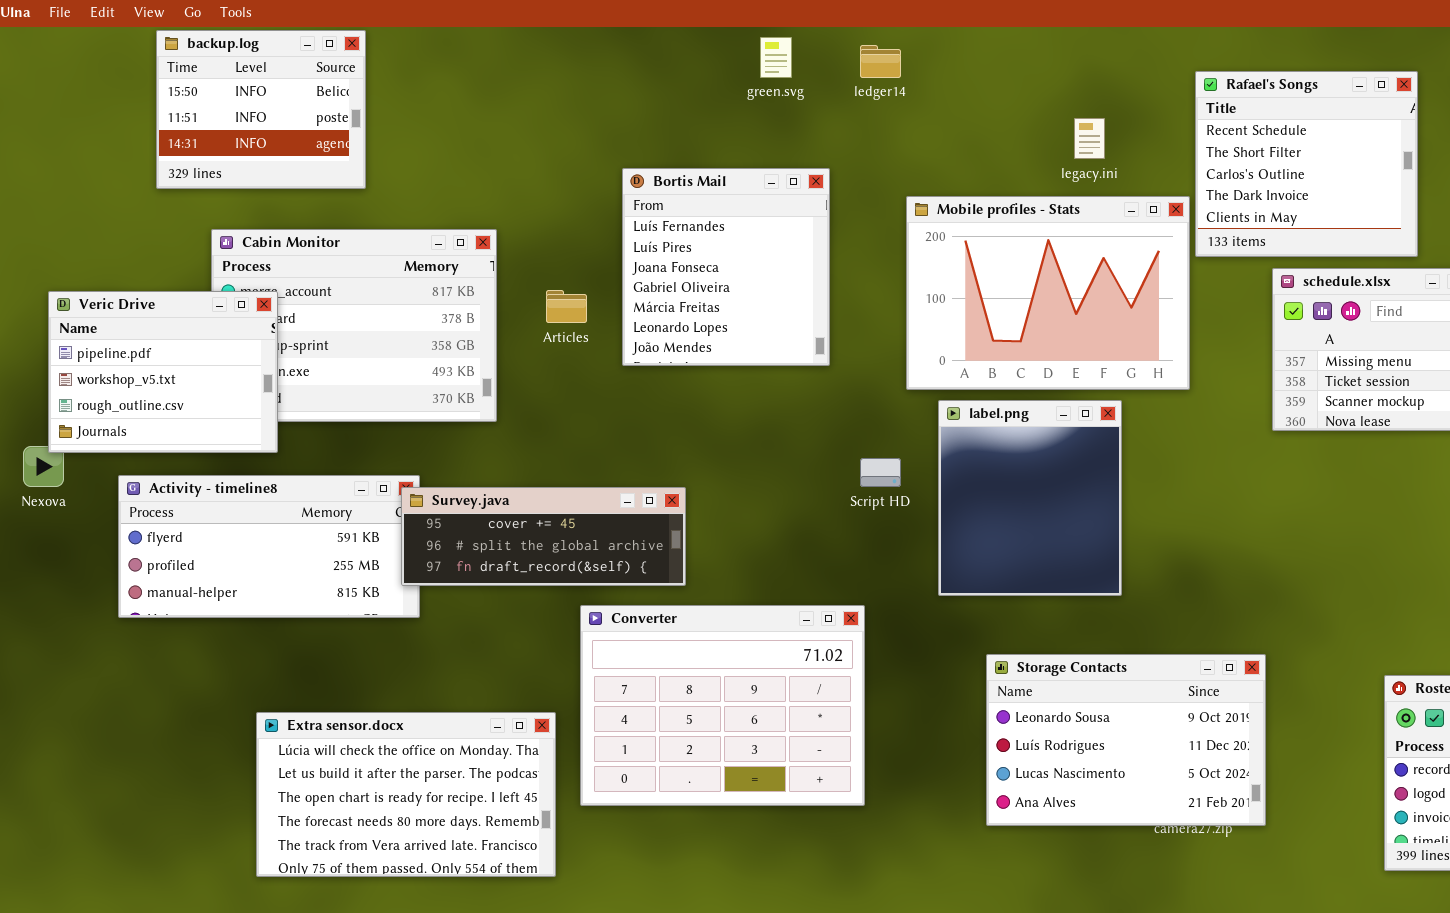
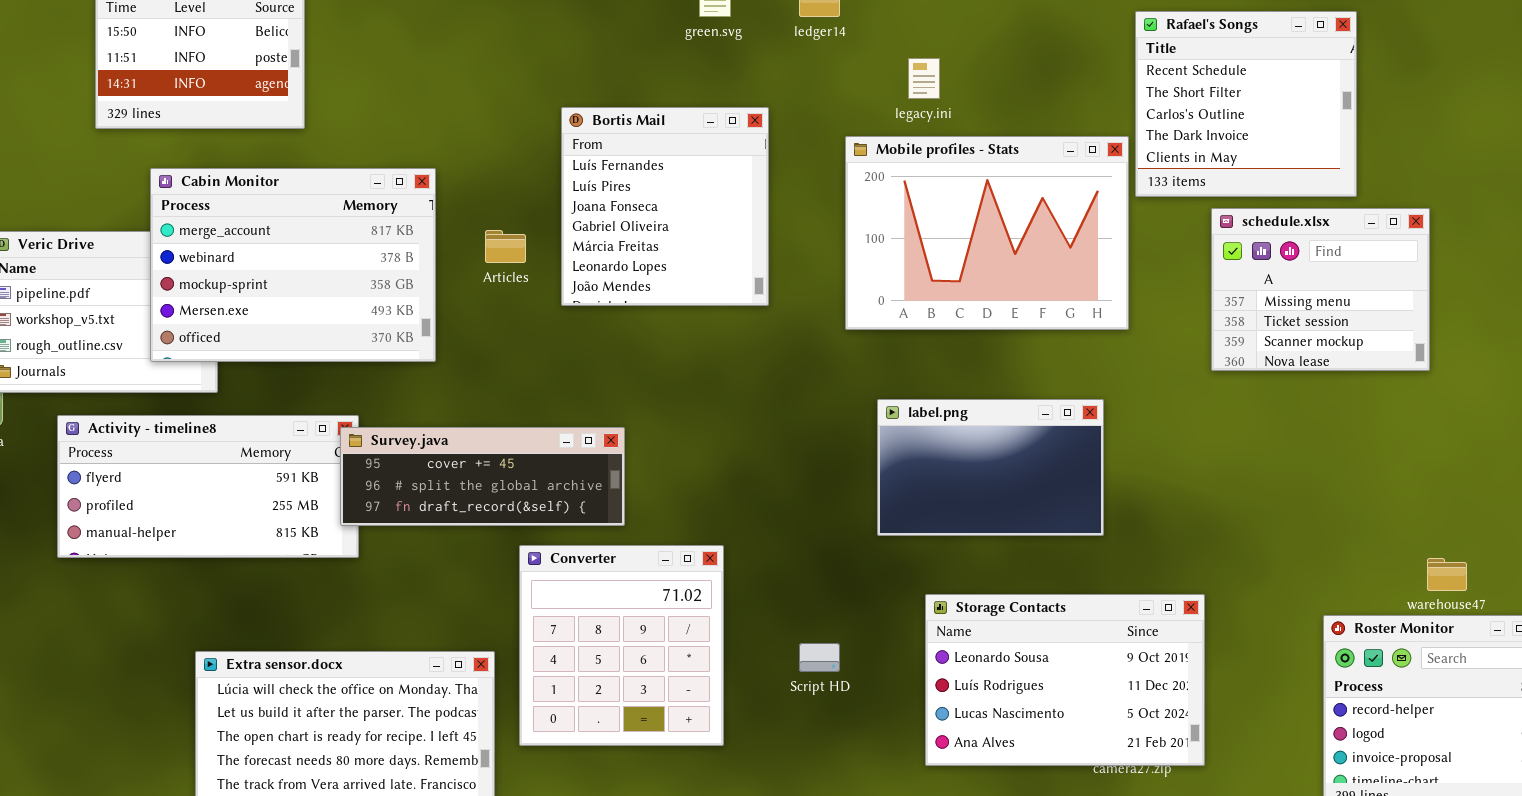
legacy.ini: [1074,118,1105,159] -> [908,58,940,99], moved
Cabin Monitor: [211,229,497,422] -> [150,168,436,362], raised
label.png: [938,400,1122,596] -> [877,399,1104,536], resized
Script HD: [860,458,901,487] -> [799,643,840,672], moved
Converter: [580,605,865,806] -> [519,545,724,746], resized

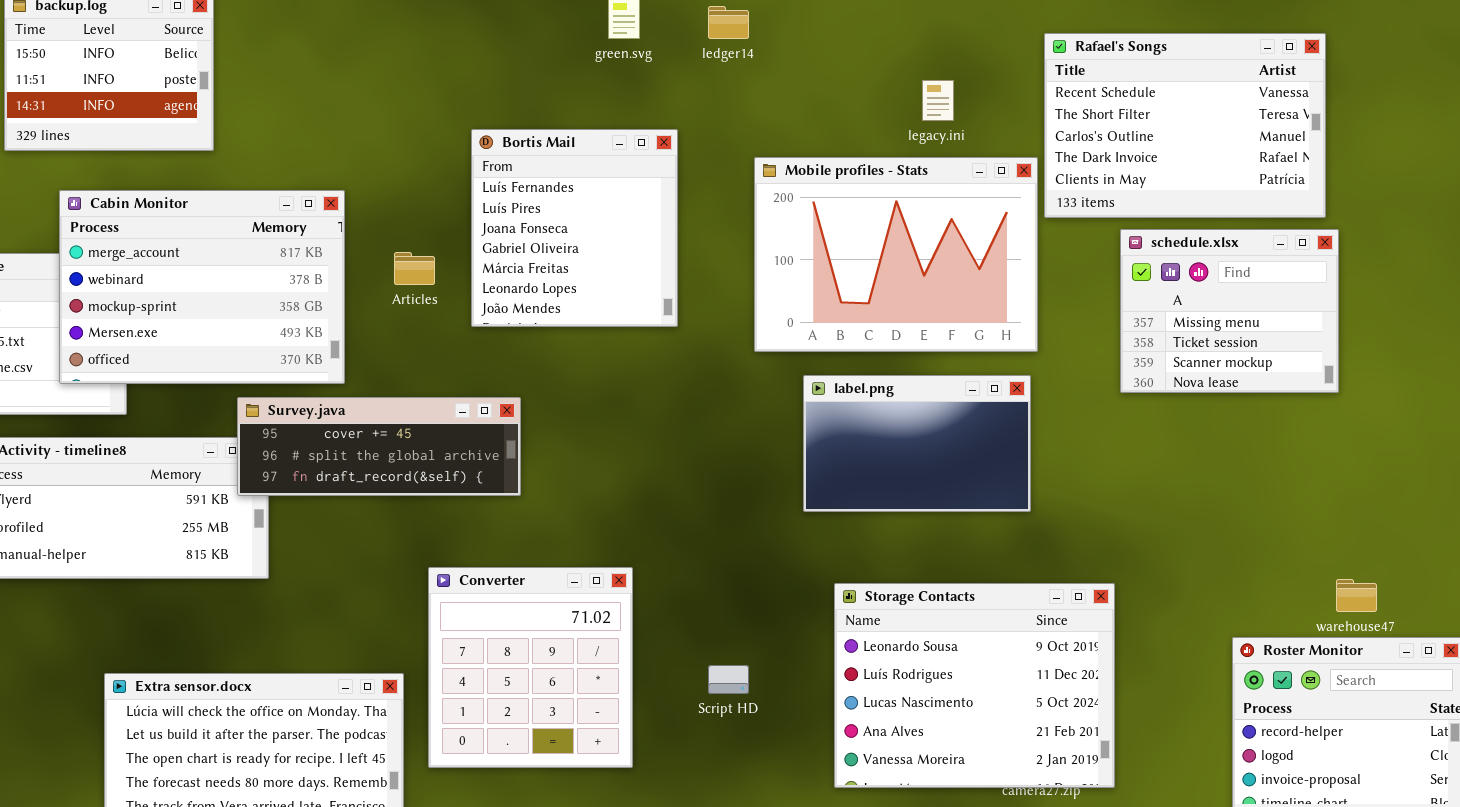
Rafael's Songs: [1135,11,1357,197] -> [1044,33,1326,218], resized
legacy.ini: [908,58,940,99] -> [922,80,954,121], moved
label.png: [877,399,1104,536] -> [803,375,1031,512], moved
Survey.java: [340,427,625,526] -> [237,397,521,496], moved
Storage Contacts: [925,594,1205,766] -> [834,583,1115,788], resized

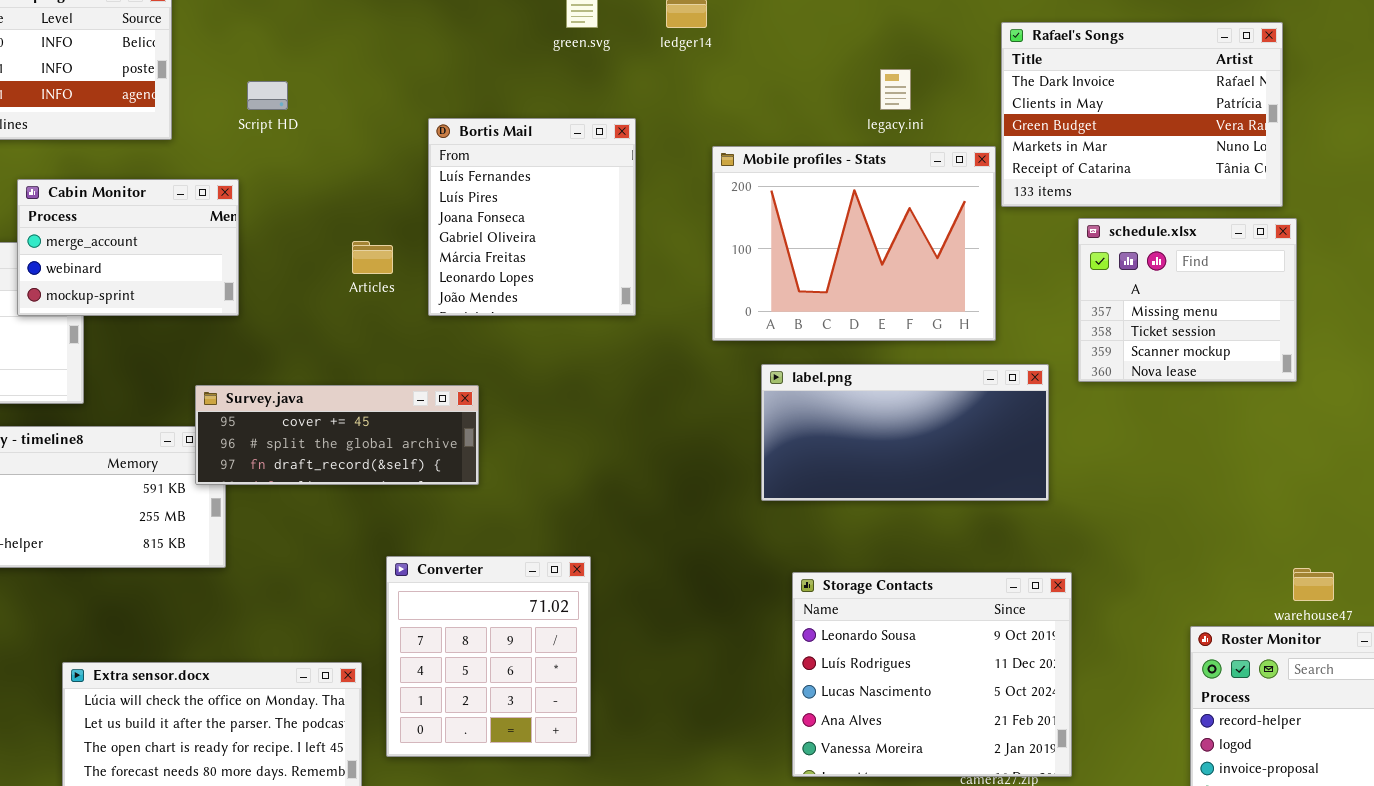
Rafael's Songs: [1044,33,1326,218] -> [1001,22,1283,207], scrolled down 3 rows
Cabin Monitor: [59,190,345,384] -> [17,179,239,316], resized
label.png: [803,375,1031,512] -> [761,364,1049,501], resized
Script HD: [708,665,749,694] -> [247,81,288,110], moved

